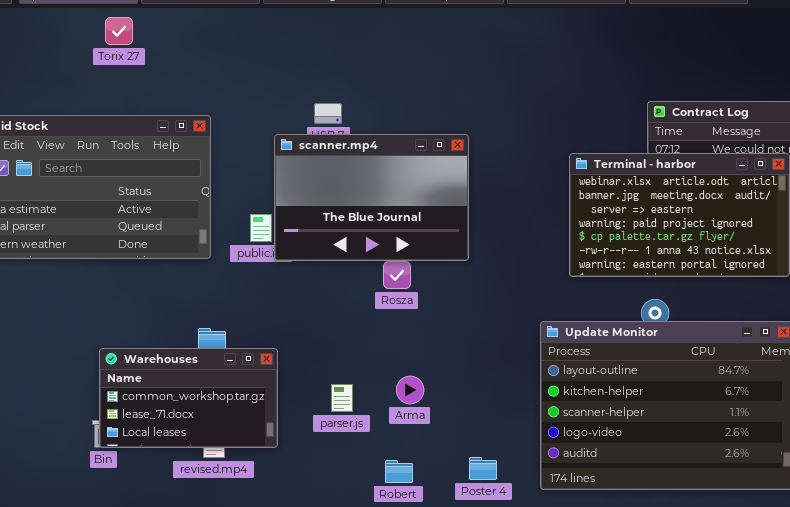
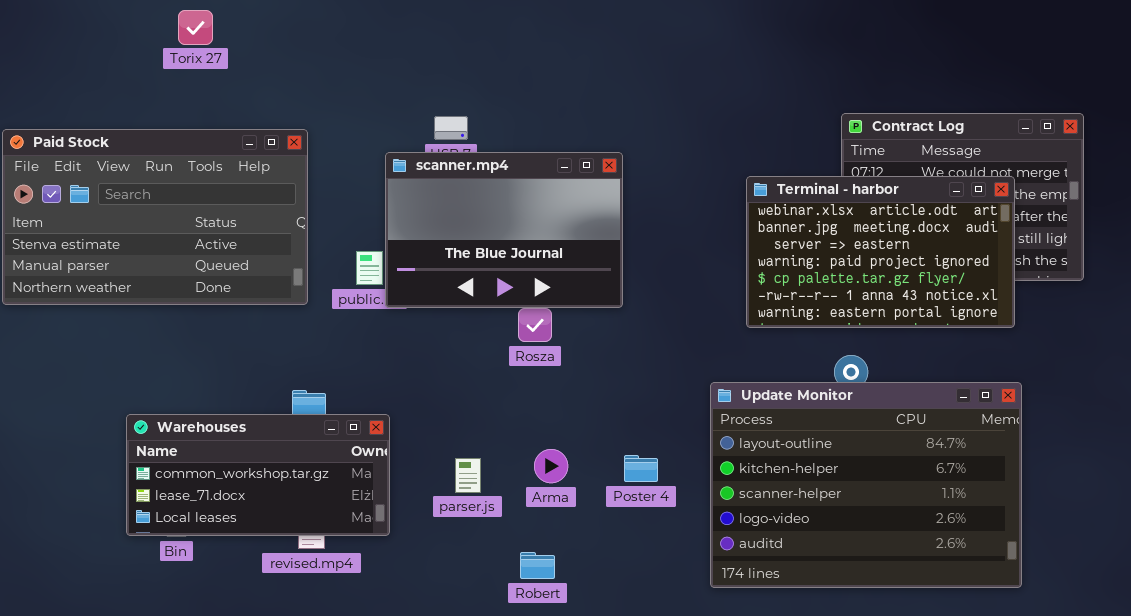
Warehouses: [99,348,278,448] -> [126,414,390,536], resized
Poster 4: [469,457,497,480] -> [624,455,658,482], moved

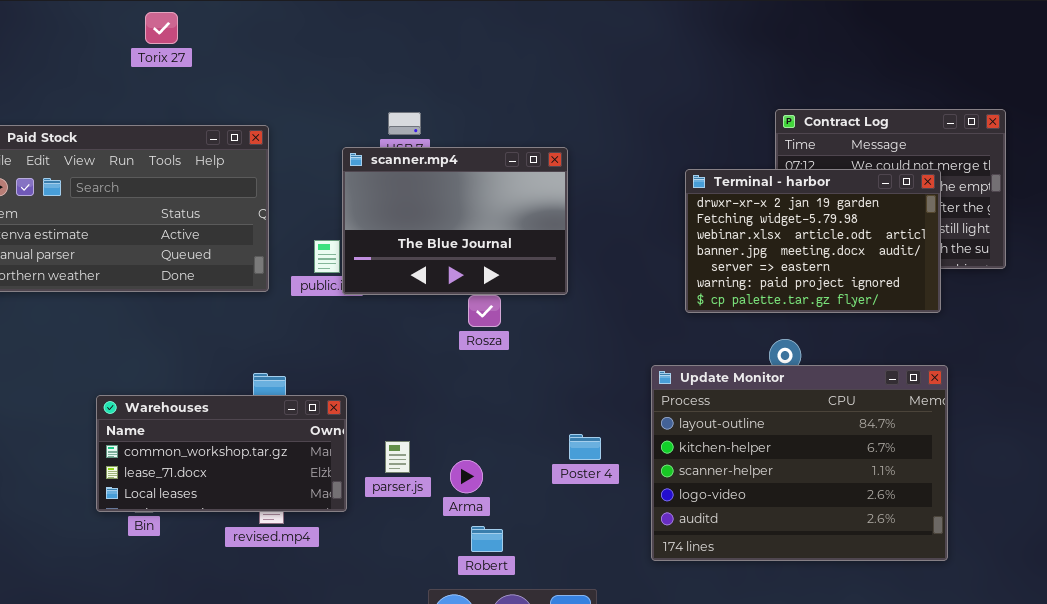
Terminal - harbor: [746,176,1015,328] -> [685,169,941,313], scrolled up 2 rows
Arma: [534,449,568,483] -> [450,460,483,493], moved
parser.js: [455,458,481,493] -> [385,441,410,473], moved

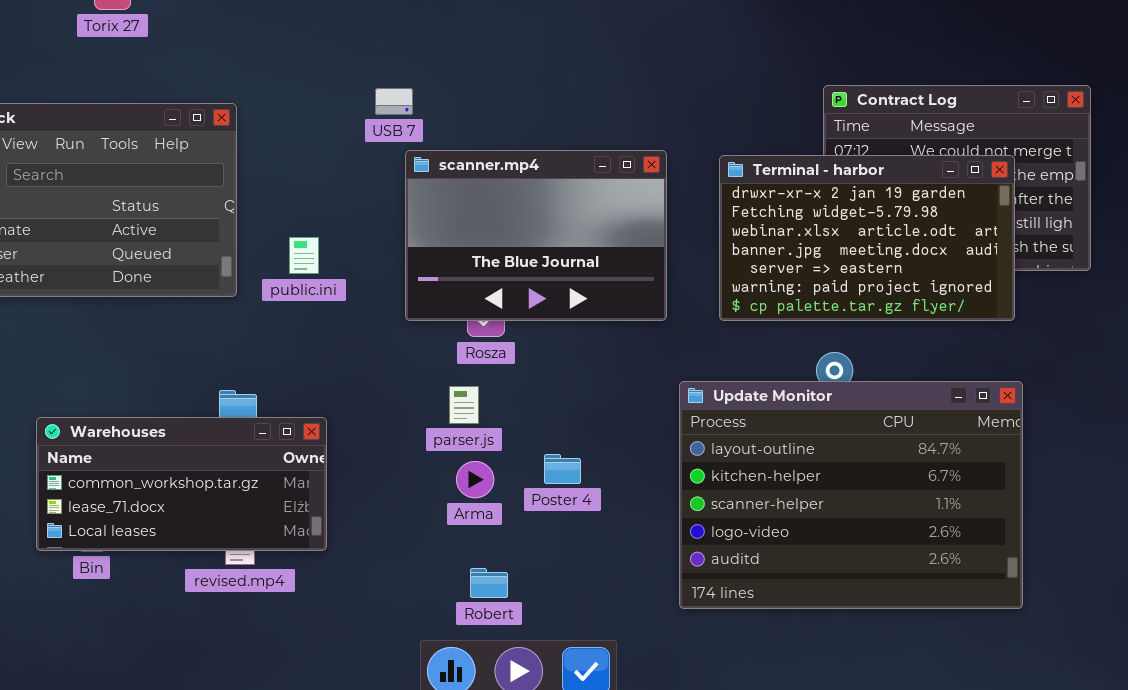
scanner.mp4: [342,147,568,295] -> [405,150,667,321], moved
Poster 4: [569,434,601,460] -> [544,454,581,484], moved
parser.js: [385,441,410,473] -> [449,386,479,424], moved
Arma: [450,460,483,493] -> [456,461,494,498], moved

